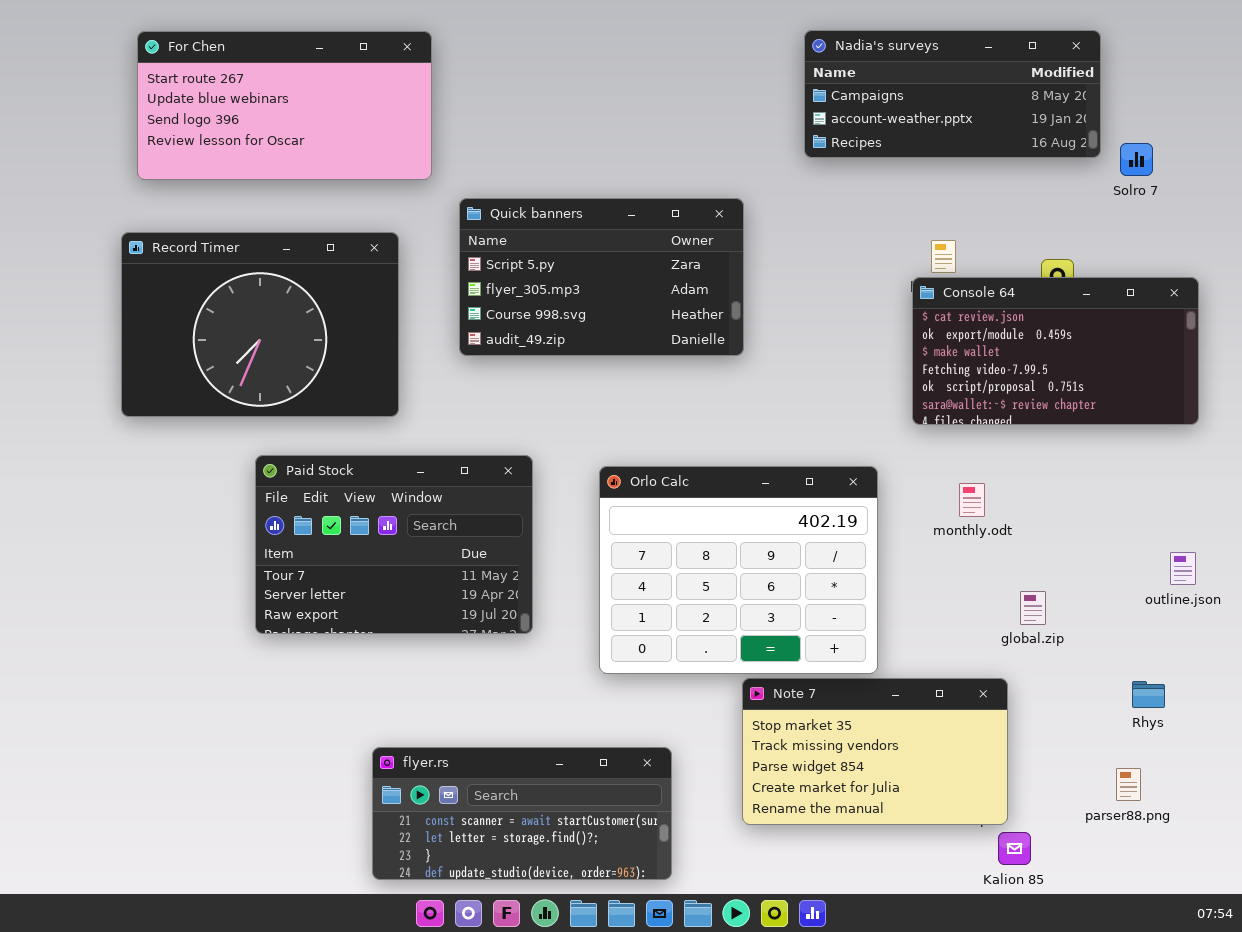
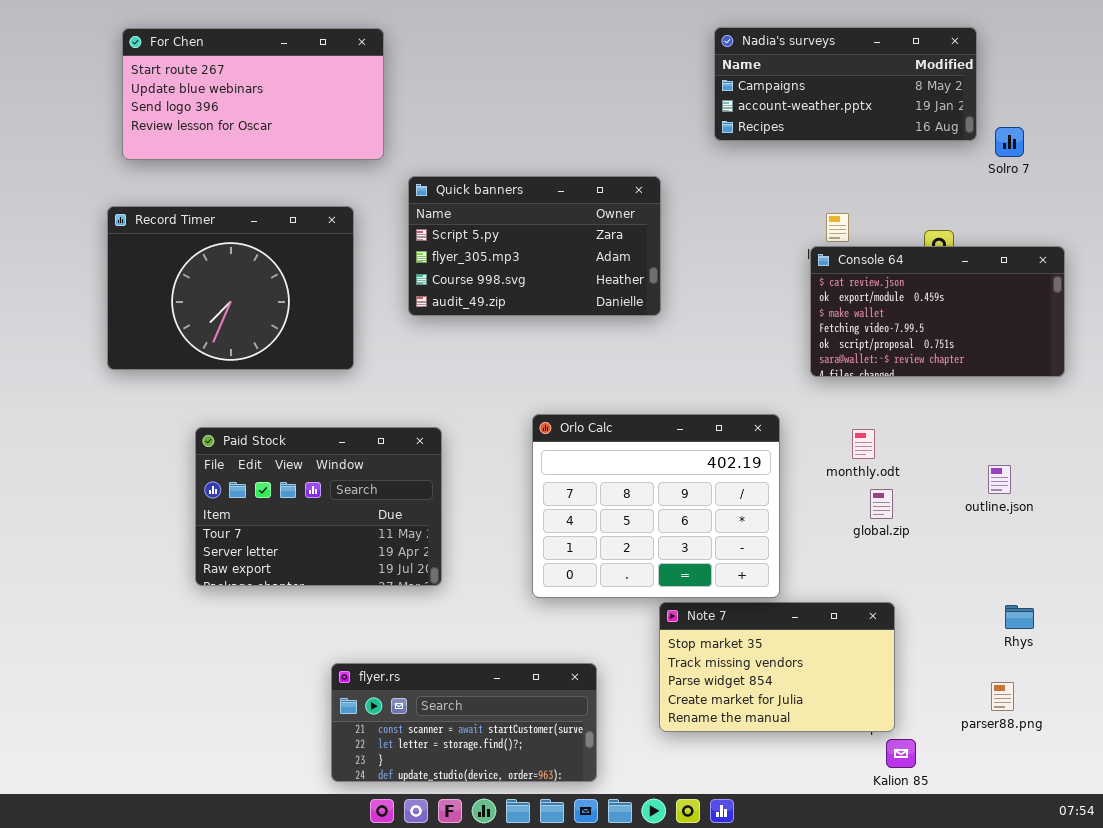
Paid Stock: [255,455,533,634] -> [195,427,442,586], moved
outline.json: [1170,552,1196,585] -> [988,465,1011,494], moved
global.zip: [1020,591,1046,625] -> [870,489,893,519], moved

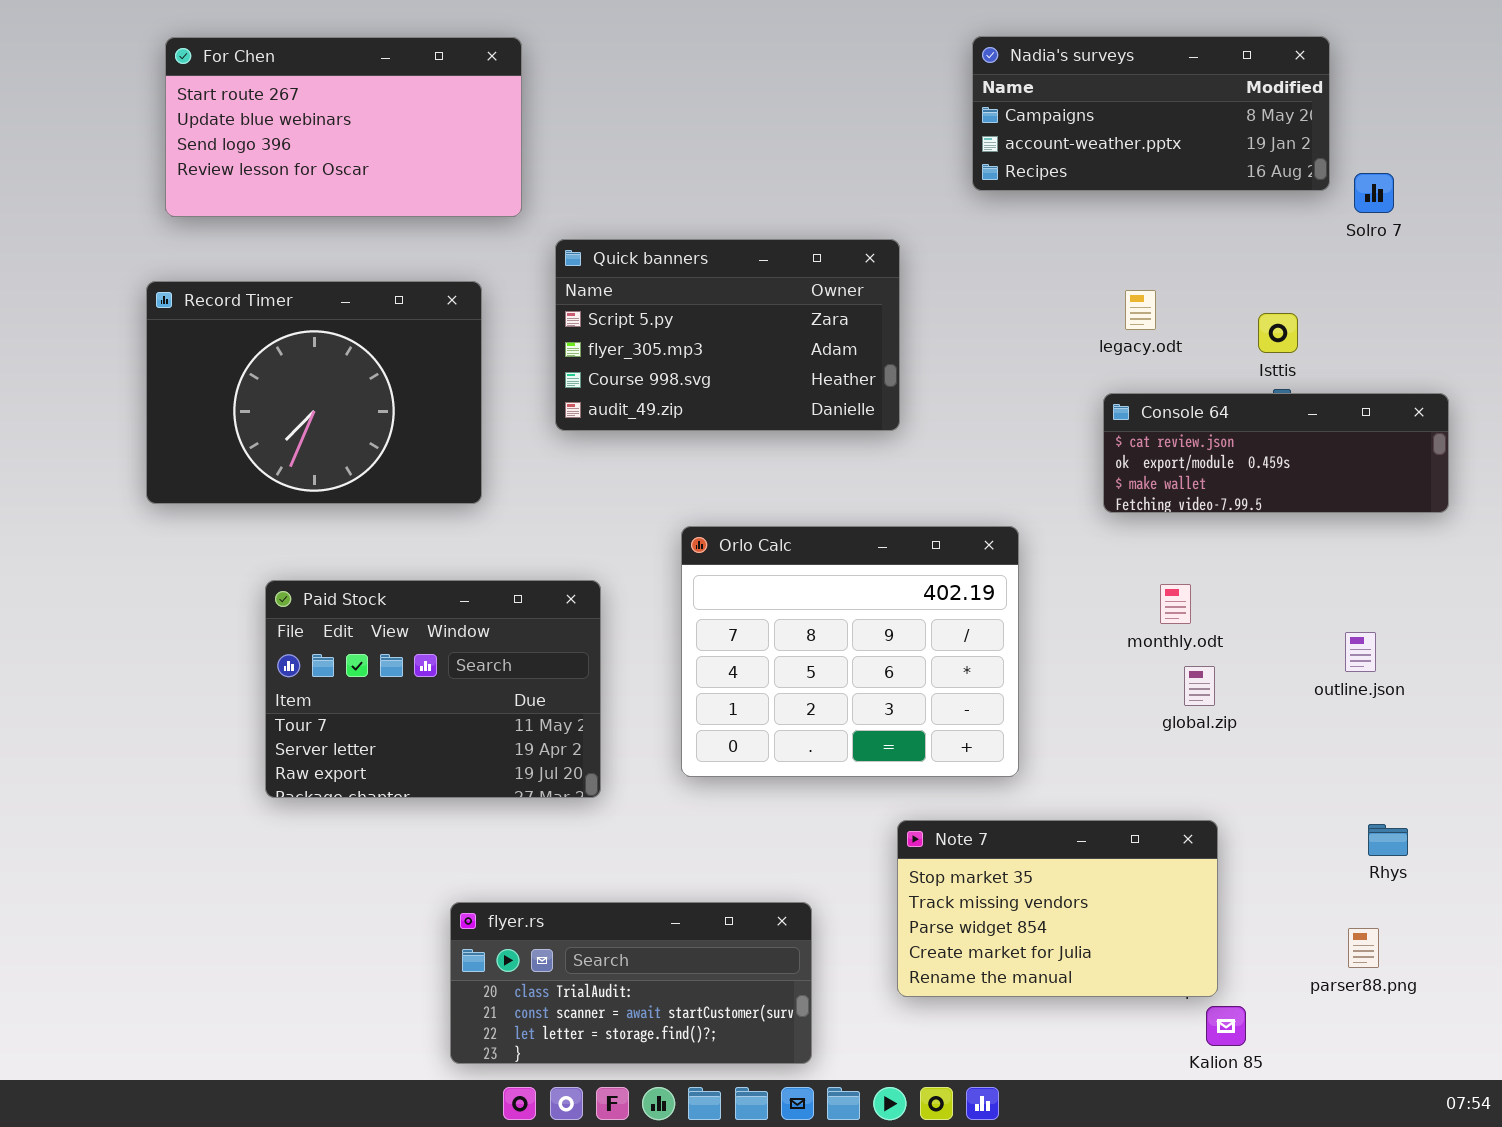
Console 64: [810,246,1065,377] -> [1103,393,1449,513], resized
Orlo Calc: [532,414,780,598] -> [681,526,1019,777], moved
flyer.rs: [331,663,597,782] -> [450,902,812,1064], scrolled up 1 row

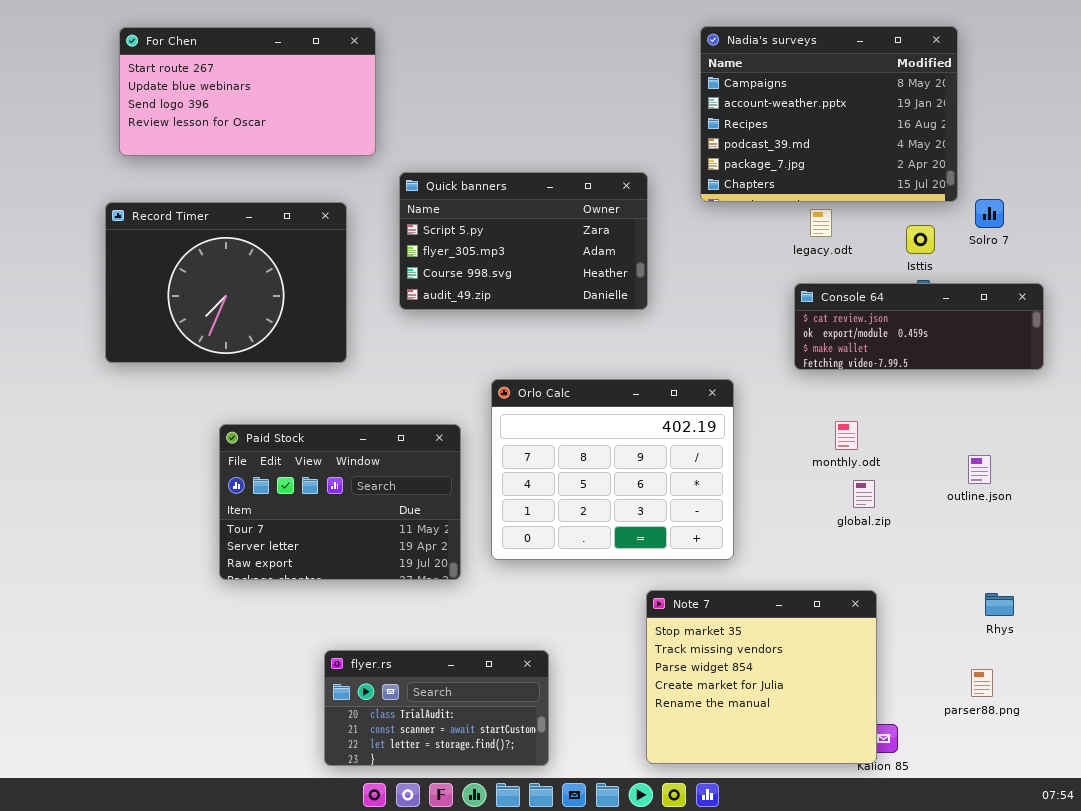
Nadia's surveys: [972,36,1330,191] -> [700,26,958,202], resized
Solro 7: [1354,173,1394,213] -> [975,199,1004,228], moved
Paid Stock: [265,580,601,798] -> [219,424,461,580], moved
Note 7: [897,820,1218,997] -> [646,590,877,764], resized
flyer.rs: [450,902,812,1064] -> [324,650,549,766], resized

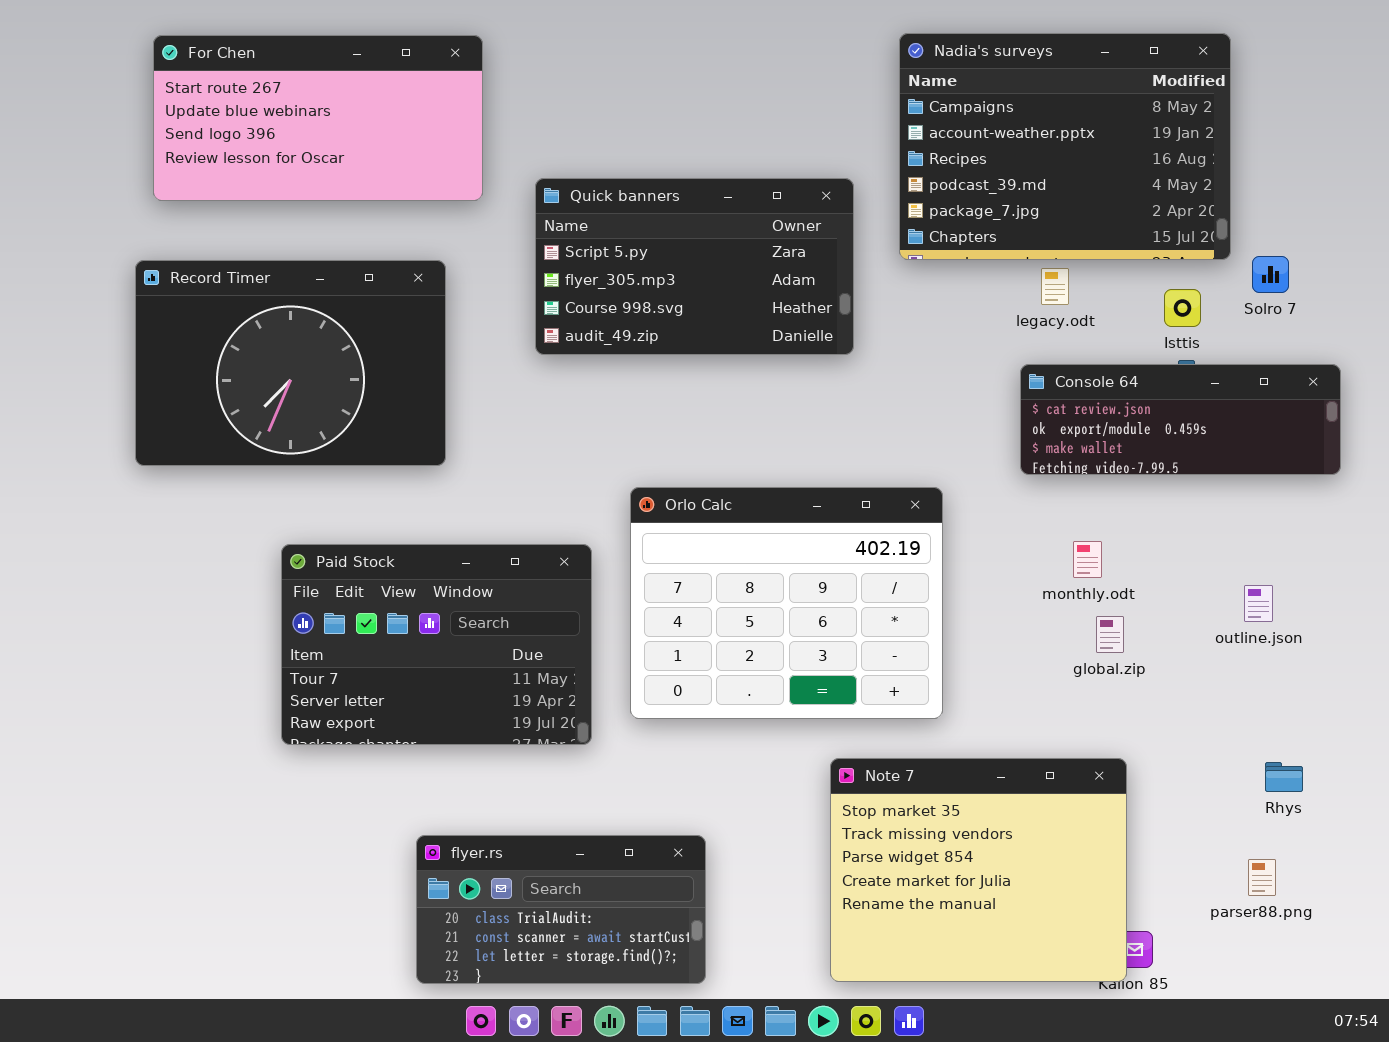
Quick banners: [399,172,648,310] -> [535,178,854,355], moved

